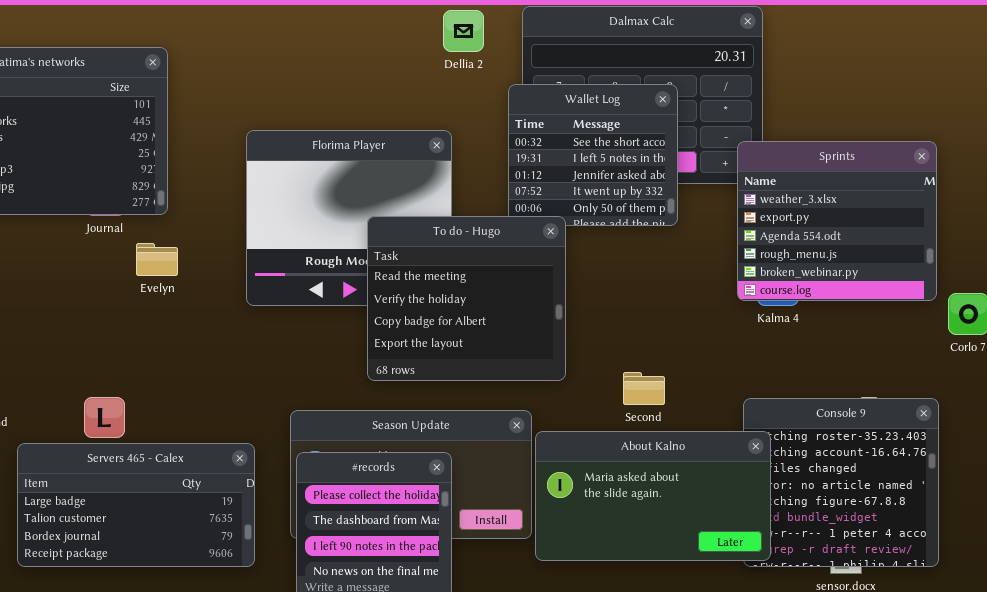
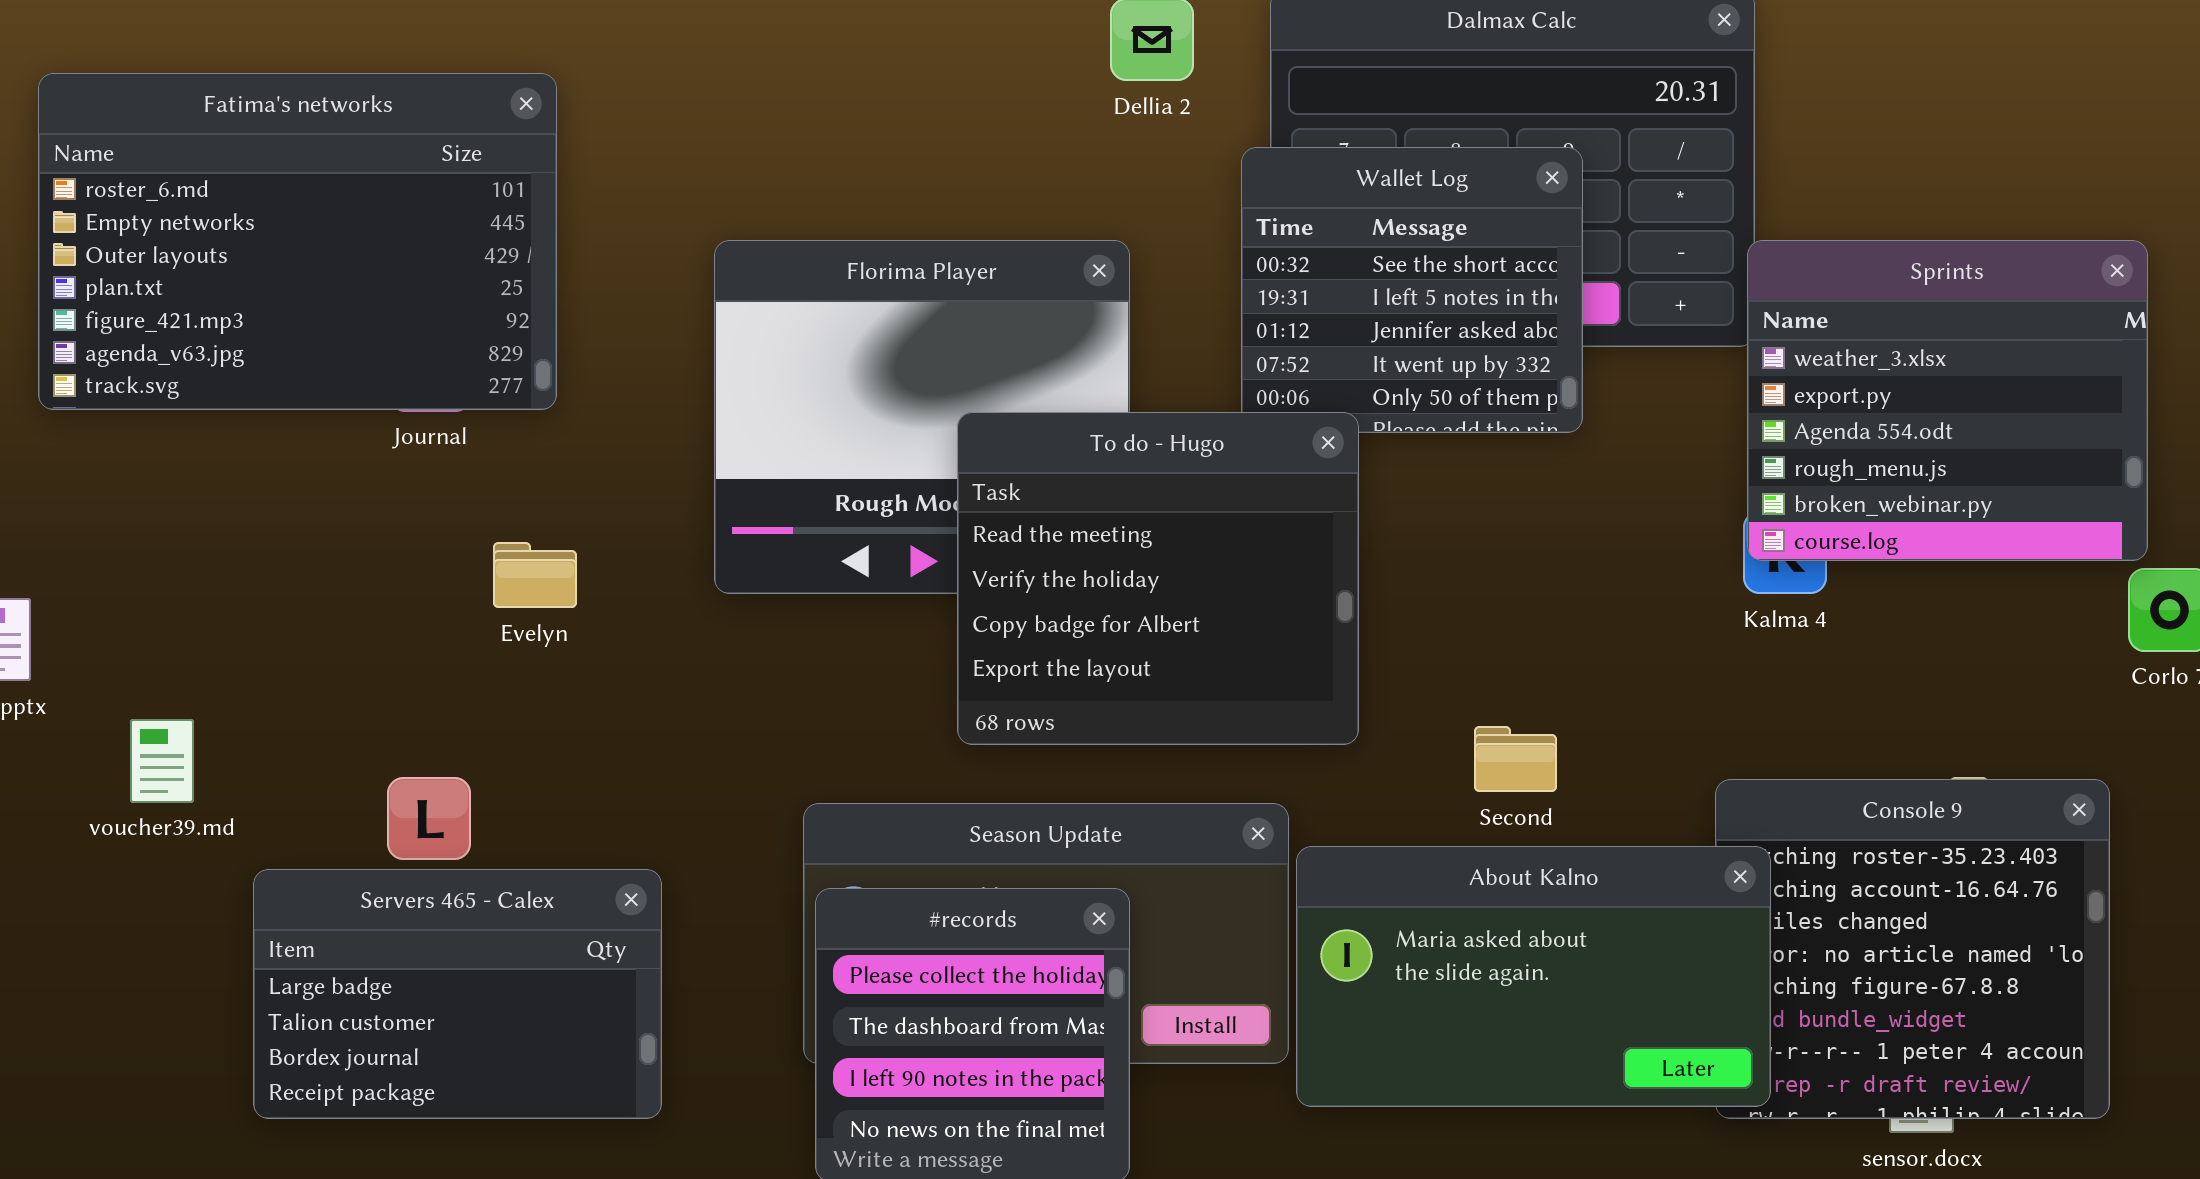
Sprints: [737,141,937,301] -> [1747,240,2148,561], moved
Evelyn: [136,243,178,276] -> [493,542,577,608], moved
Servers 465 - Calex: [17,443,255,567] -> [253,869,662,1119], resized

